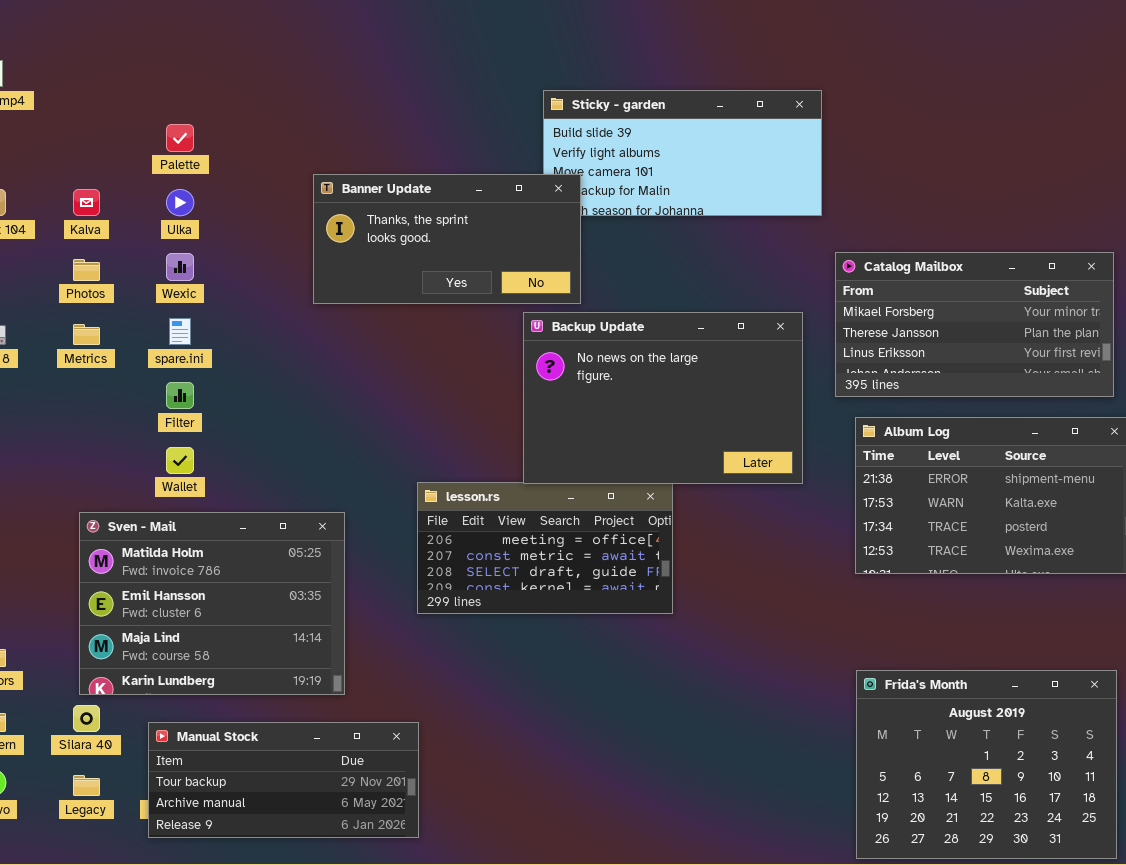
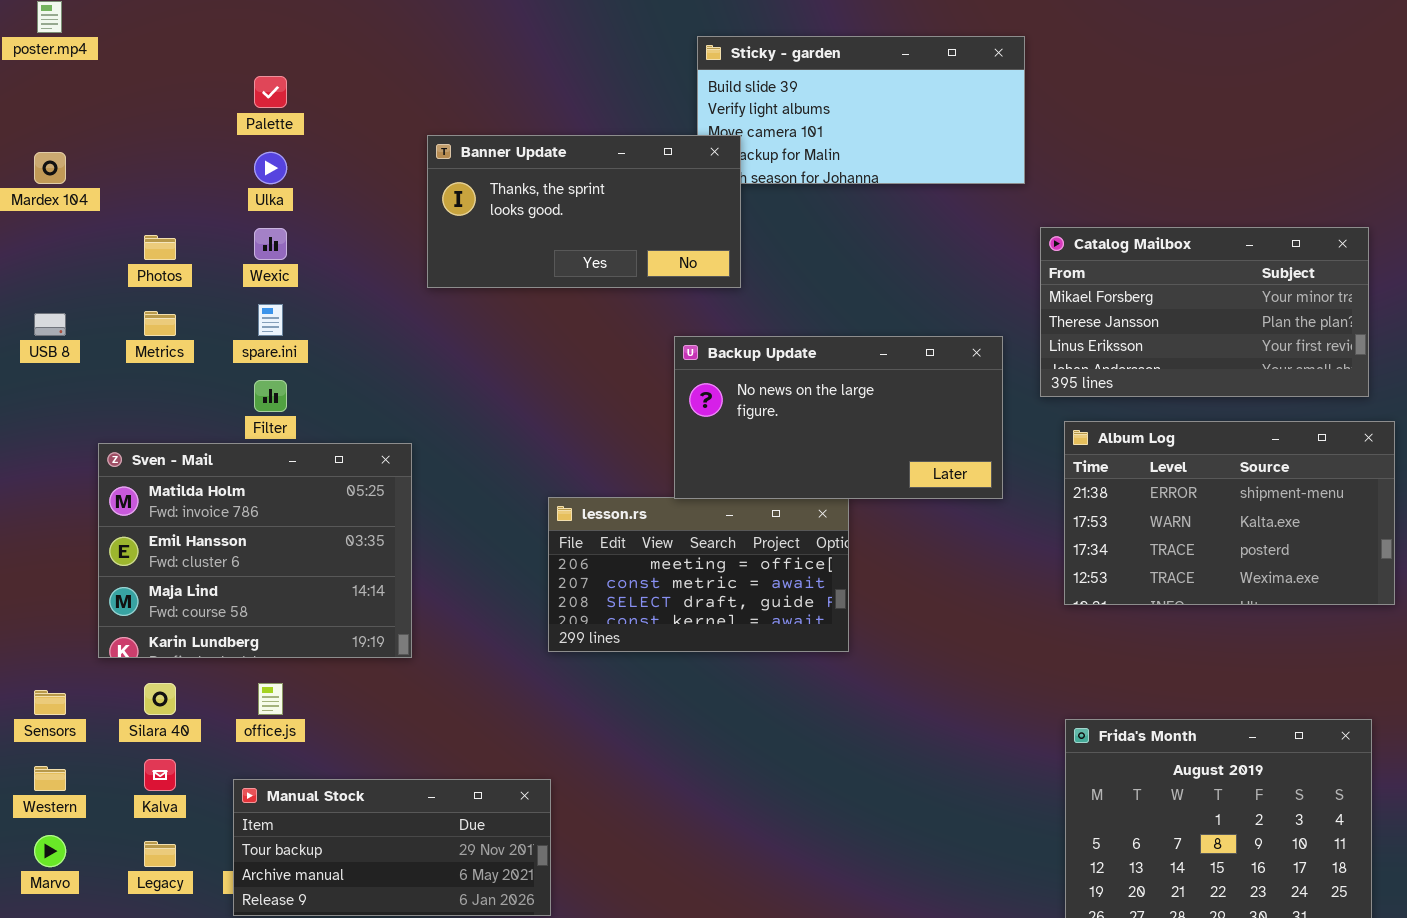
Kalva: [73,189,100,216] -> [144,759,176,791], moved
Backup Update: [523,312,803,484] -> [674,336,1003,499], resized
Sven - Mail: [79,512,345,695] -> [98,443,412,658], moved
Silara 40: [73,705,100,732] -> [144,683,176,715], moved

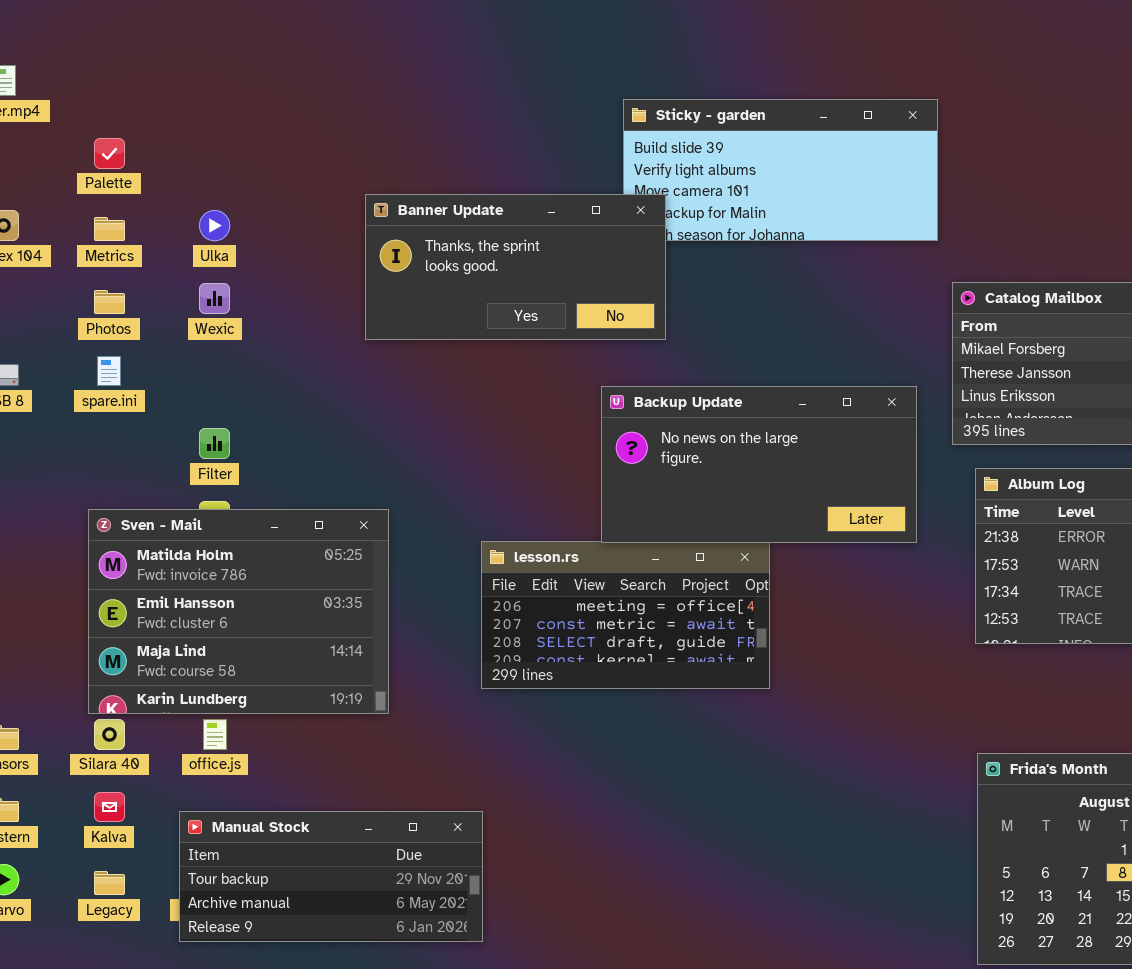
Palette: [254,76,287,108] -> [94,138,125,169], moved
spare.ini: [258,304,283,336] -> [97,356,121,386], moved
Metrics: [144,311,176,336] -> [94,217,125,241], moved
Sven - Mail: [98,443,412,658] -> [88,509,389,714], moved

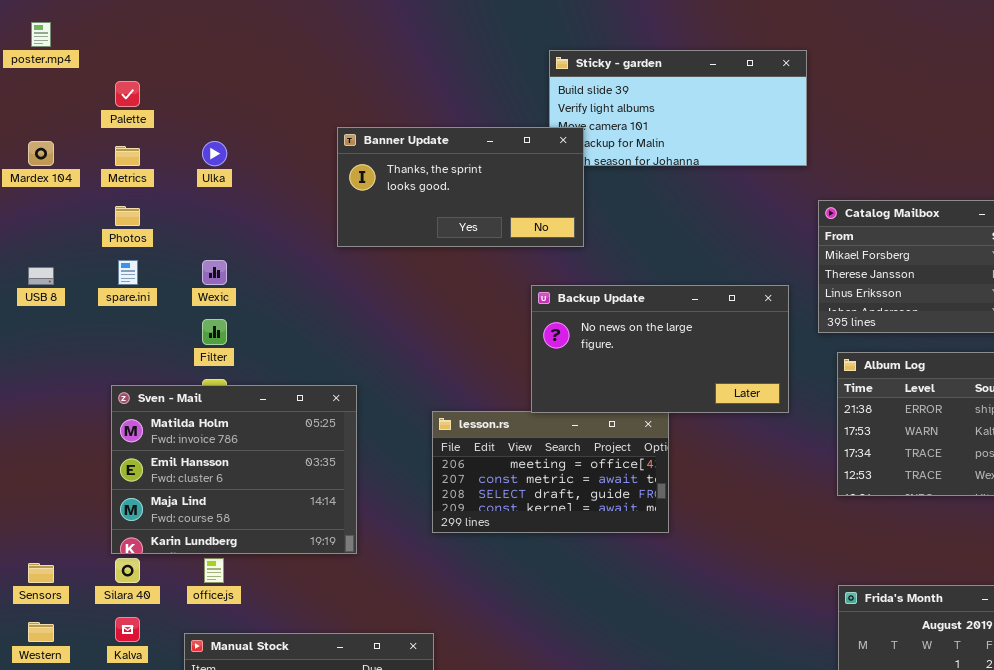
Wexic: [199,283,230,314] -> [202,260,227,285], moved

